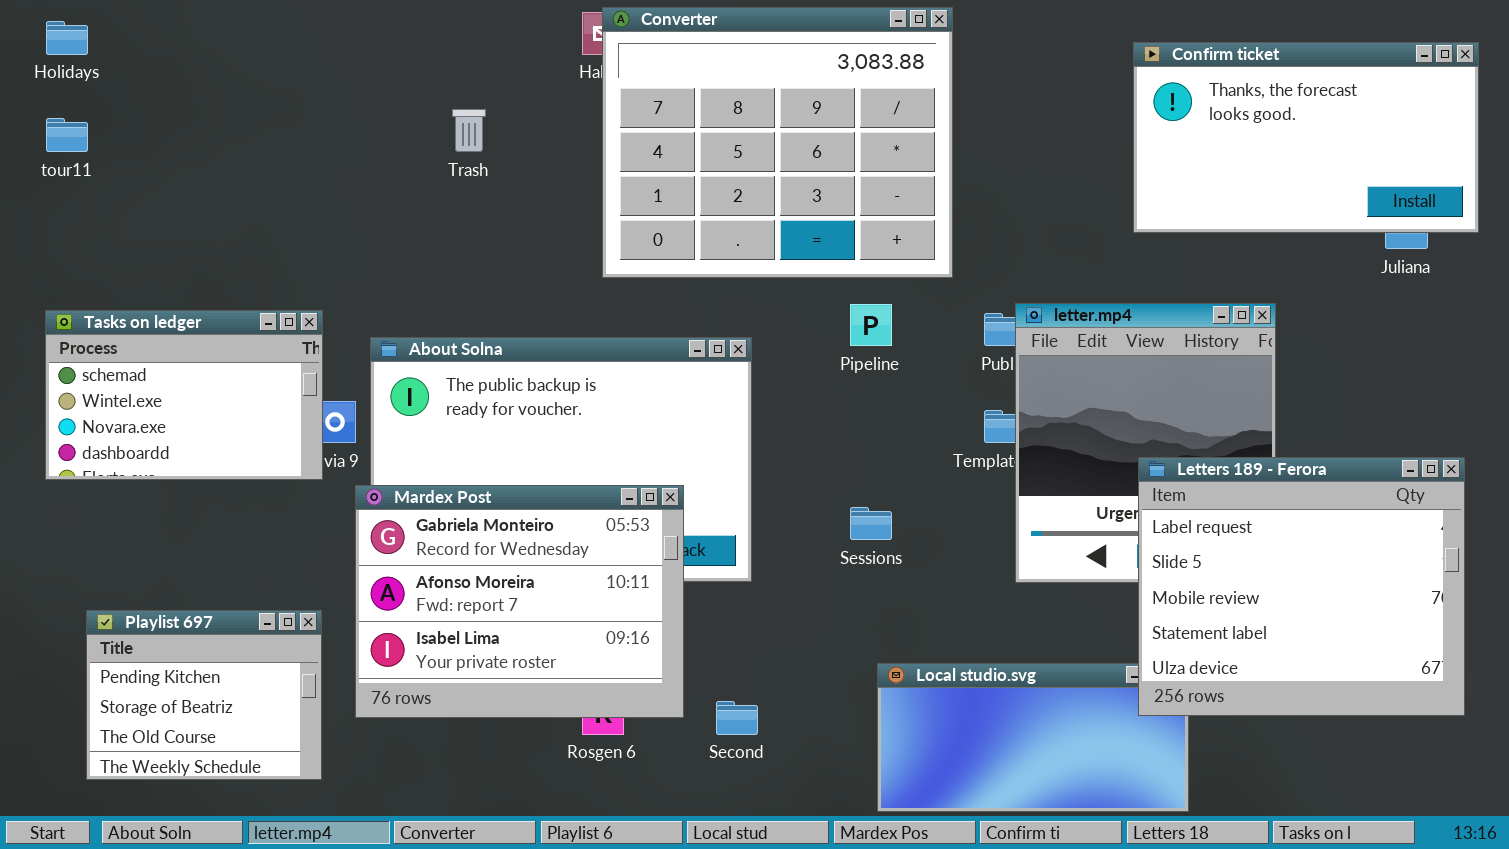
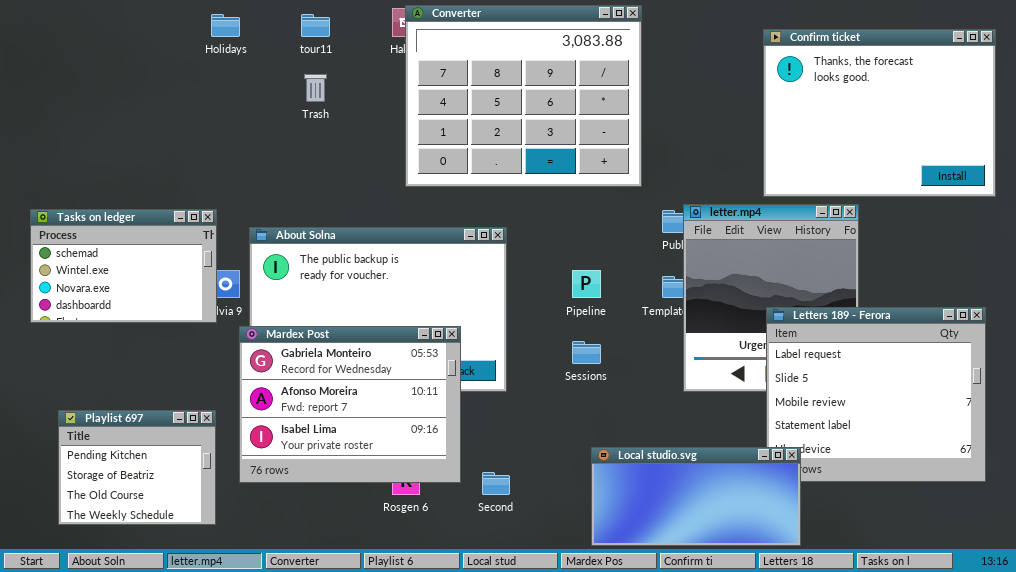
Holidays: [46,21,88,55] -> [211,14,240,37], moved
Confirm ticket: [1133,42,1479,233] -> [763,29,996,197], resized
tour11: [46,118,88,152] -> [301,14,330,37], moved
Pipeline: [850,304,892,346] -> [572,270,601,298], moved
Local studio.svg: [877,663,1189,812] -> [591,447,801,546], raised

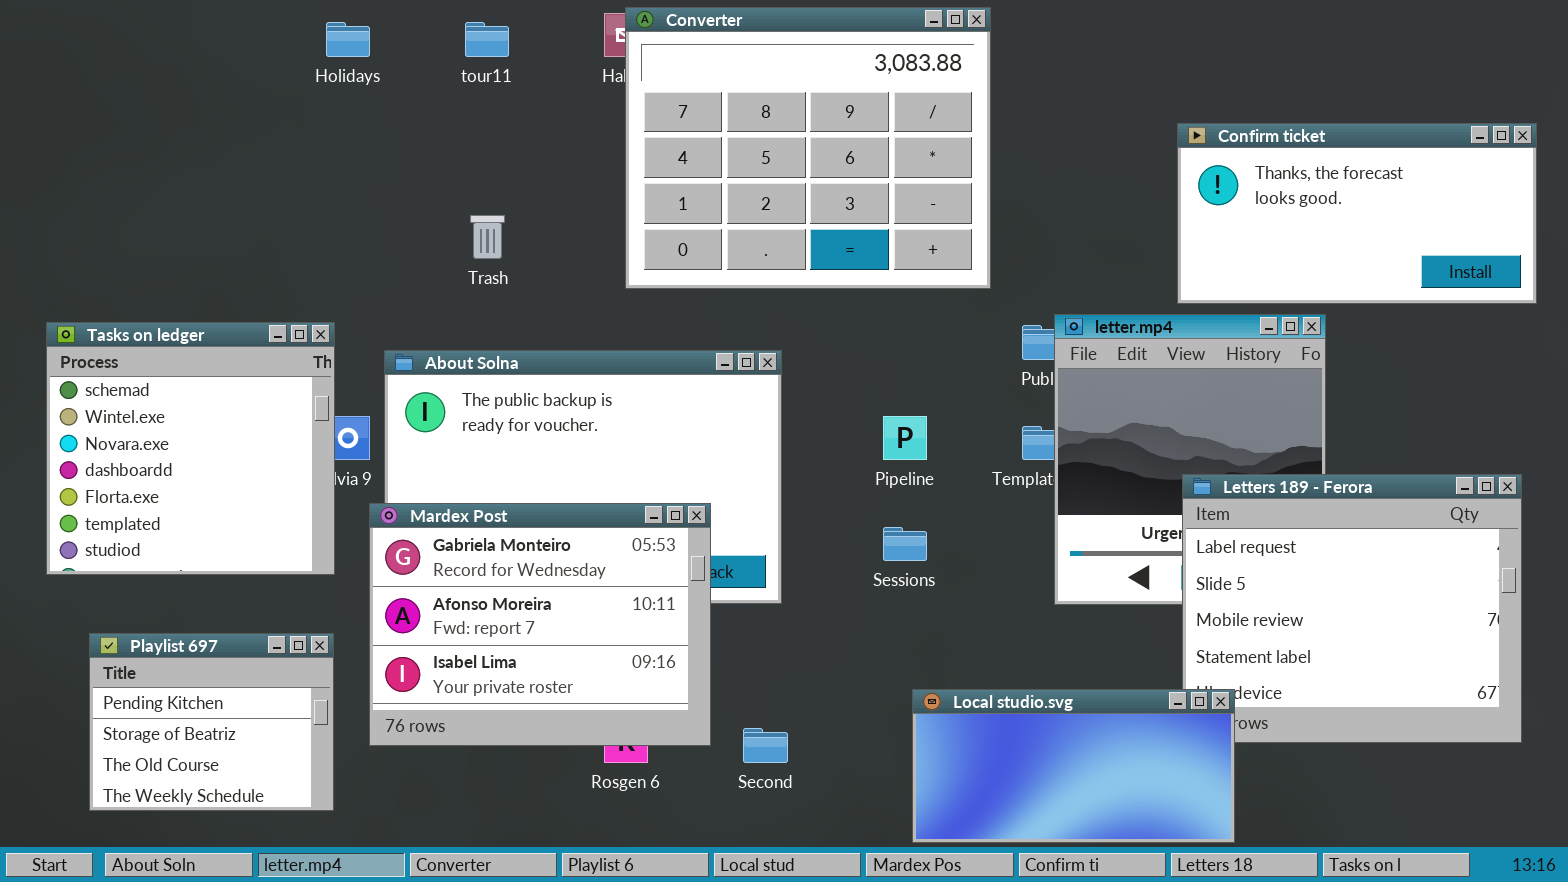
Confirm ticket: [763,29,996,197] -> [1177,123,1537,304], resized
Trash: [304,74,327,102] -> [470,215,505,259], moved
Tasks on ledger: [30,209,217,323] -> [46,322,335,575], resized

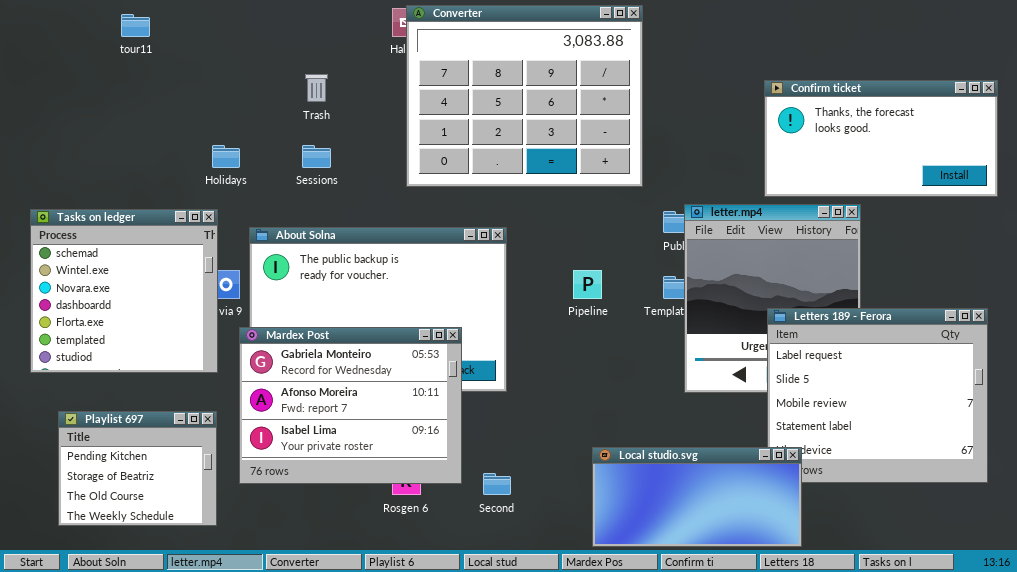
Holidays: [326,22,370,57] -> [212,145,240,168], moved
tour11: [465,22,509,57] -> [121,14,150,37], moved
Trash: [470,215,505,259] -> [305,74,328,102], moved
Sessions: [883,527,927,561] -> [302,145,331,168], moved

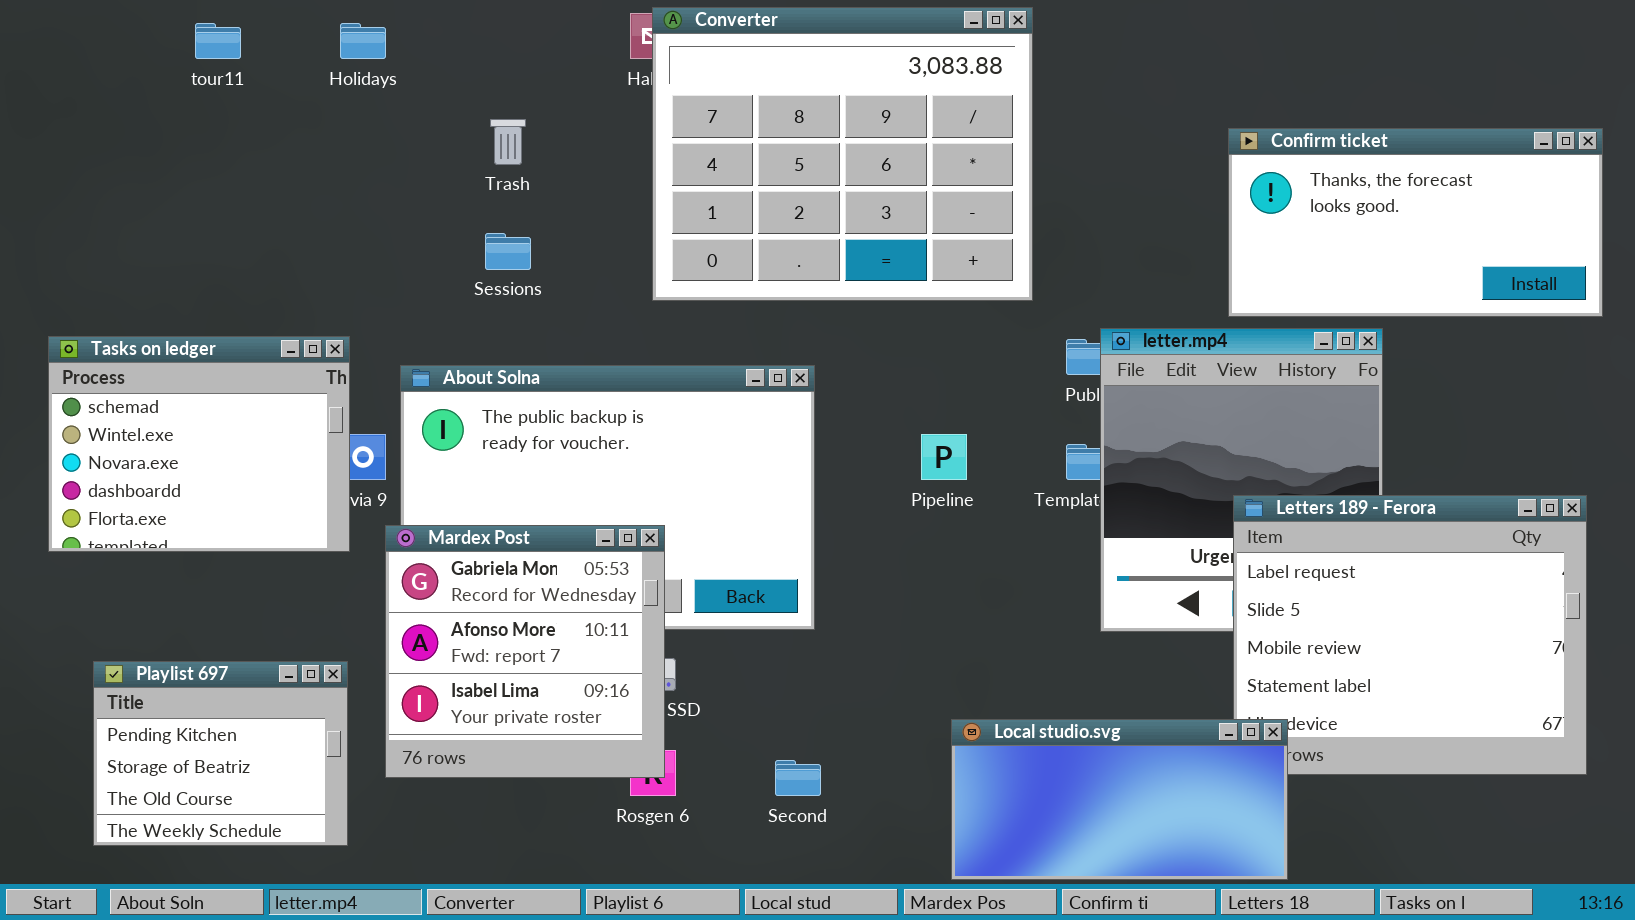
Holidays: [212,145,240,168] -> [340,23,386,59], moved
Tasks on ledger: [30,209,218,373] -> [48,336,350,552], resized
Mardex Post: [239,327,462,484] -> [385,525,665,778], resized

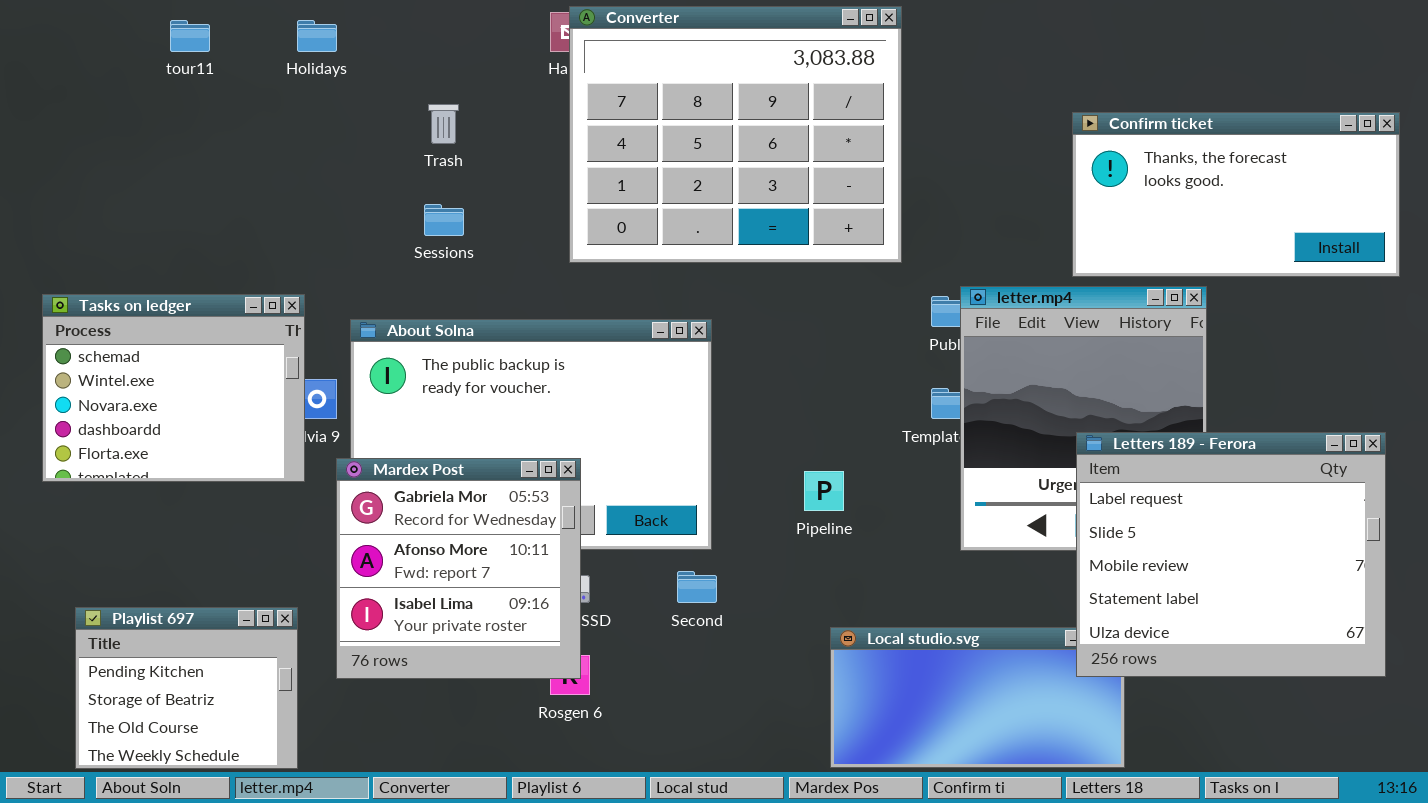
Pipeline: [921,434,967,480] -> [804,471,844,511], moved
Letters 189 - Ferora: [1233,495,1587,775] -> [1076,432,1386,677], raised
Playlist 697: [93,661,348,846] -> [75,607,298,769], moved
Second: [775,760,821,796] -> [677,571,717,603], moved

